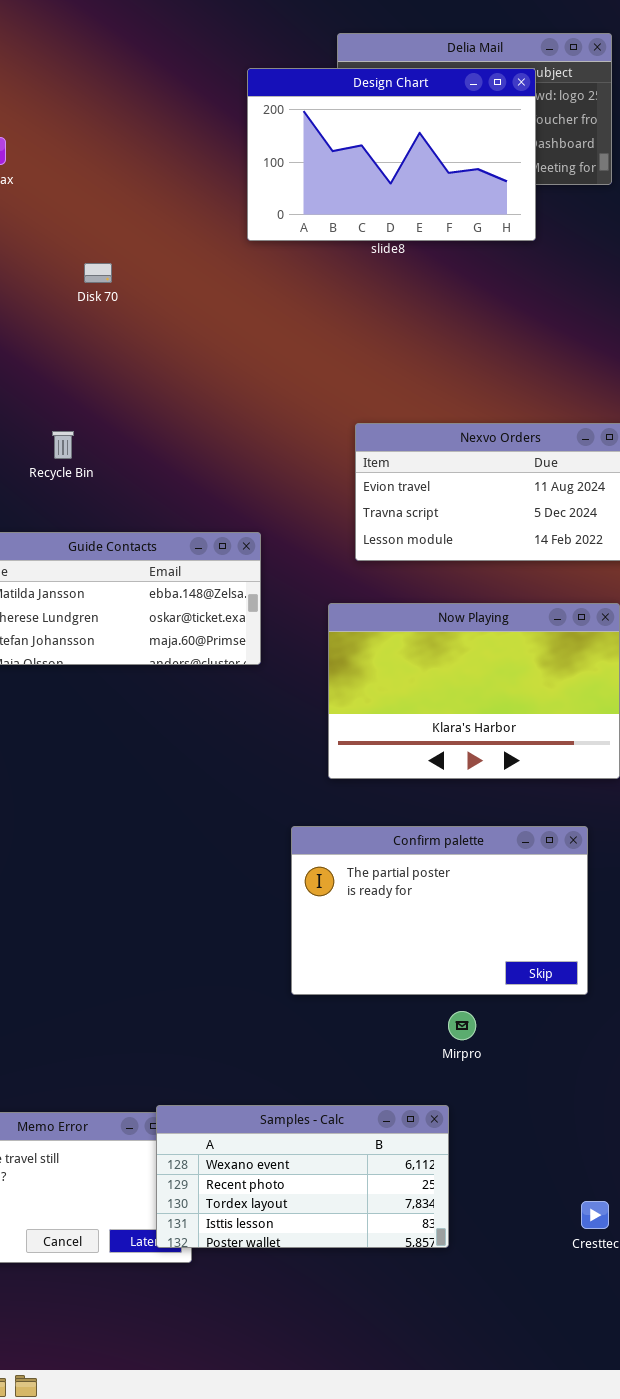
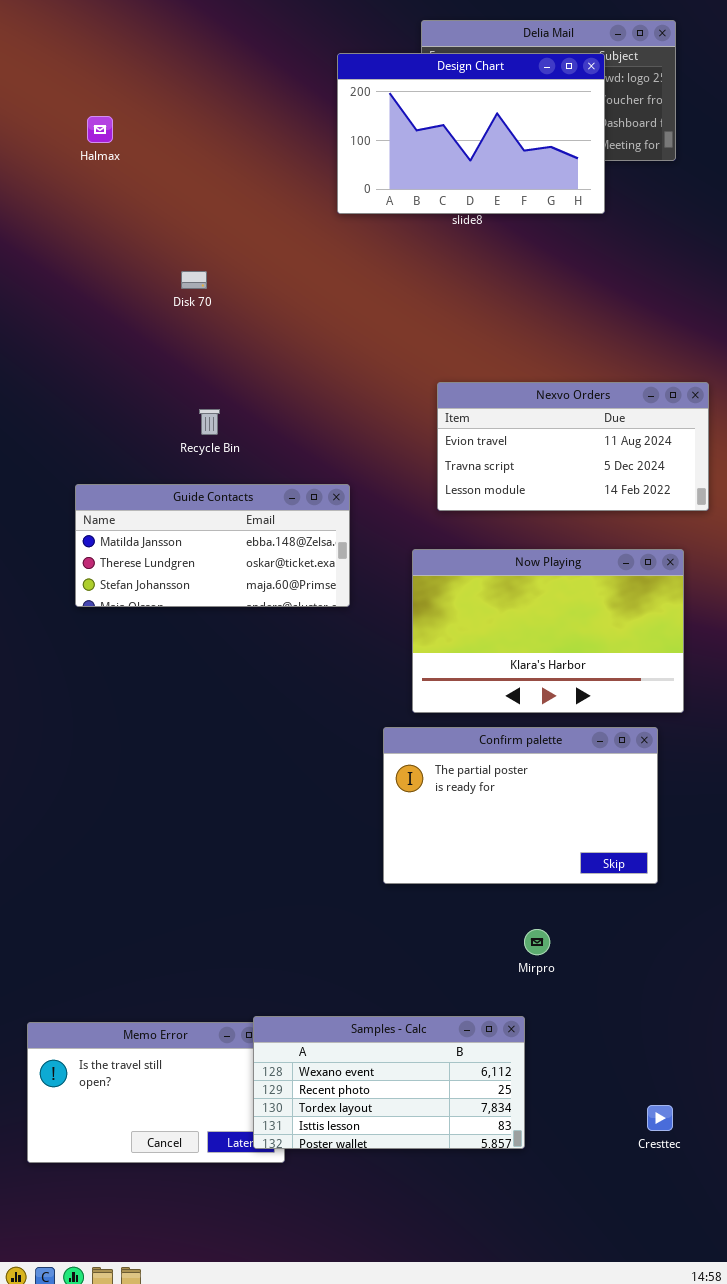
Disk 70: [84,263,112,283] -> [181,271,207,289], moved
Recycle Bin: [52,431,74,459] -> [199,409,220,435], moved
Confirm palette: [291,826,588,995] -> [383,727,658,884], moved

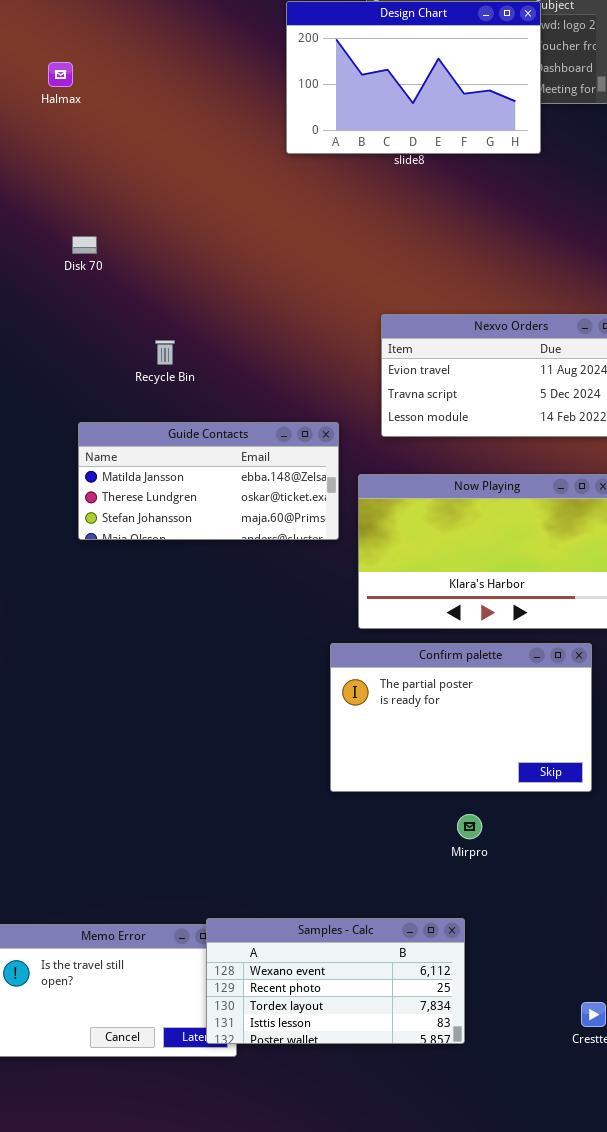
Disk 70: [181,271,207,289] -> [72,236,97,254], moved
Guide Contacts: [75,484,350,607] -> [78,422,339,540], moved
Mirpro: [524,929,550,955] -> [457,814,482,839], moved

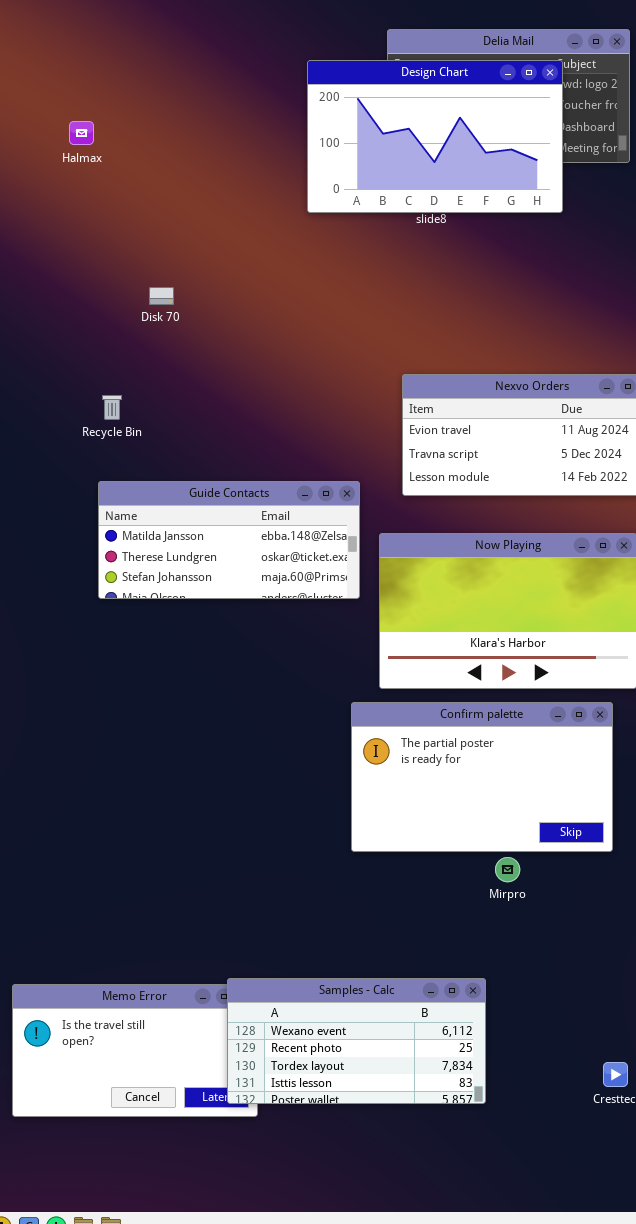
Disk 70: [72,236,97,254] -> [149,287,174,305], moved
Recycle Bin: [155,340,175,365] -> [102,395,122,420], moved
Mirpro: [457,814,482,839] -> [495,857,520,882], moved

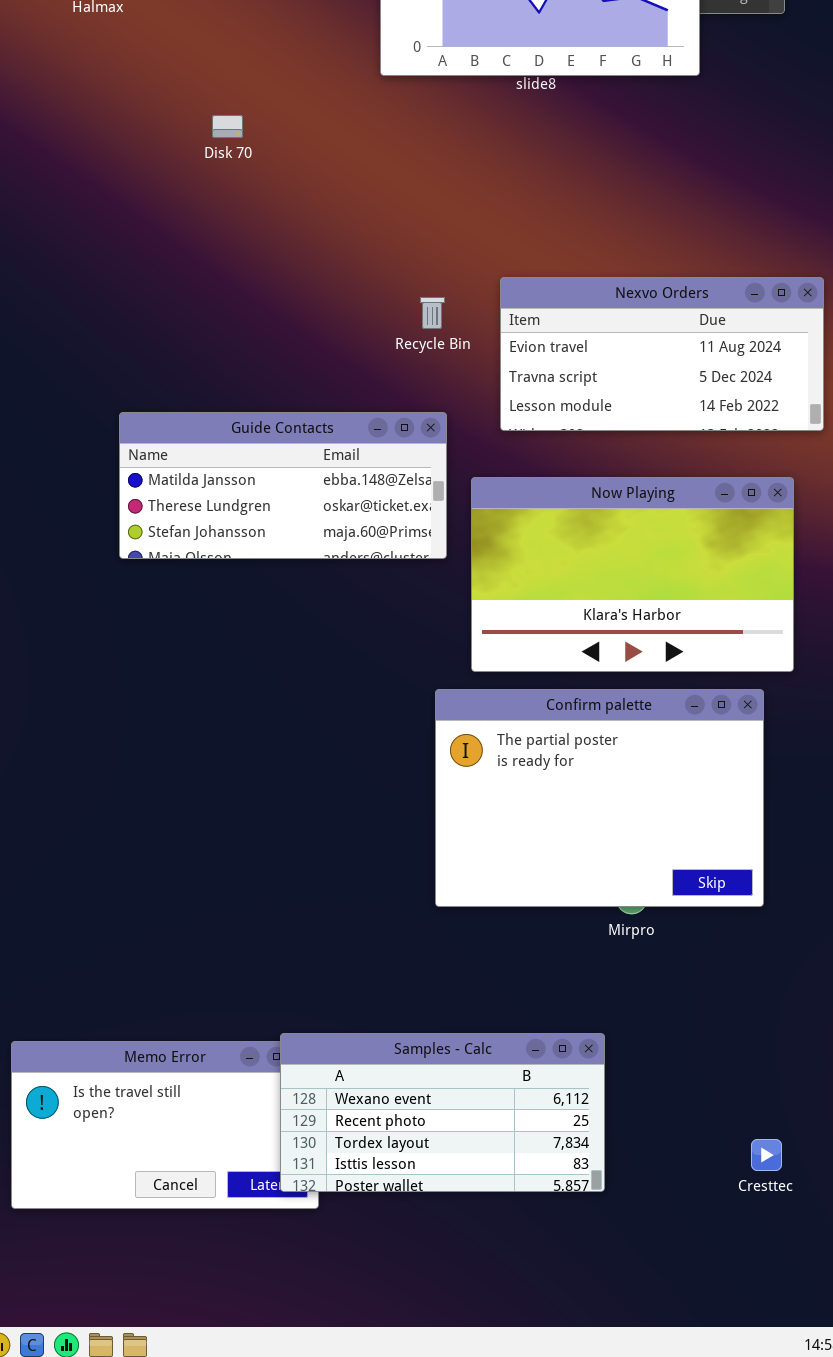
Disk 70: [149,287,174,305] -> [212,115,243,138], moved
Recycle Bin: [102,395,122,420] -> [420,297,445,329], moved
Confirm palette: [351,702,613,852] -> [435,689,764,907], resized

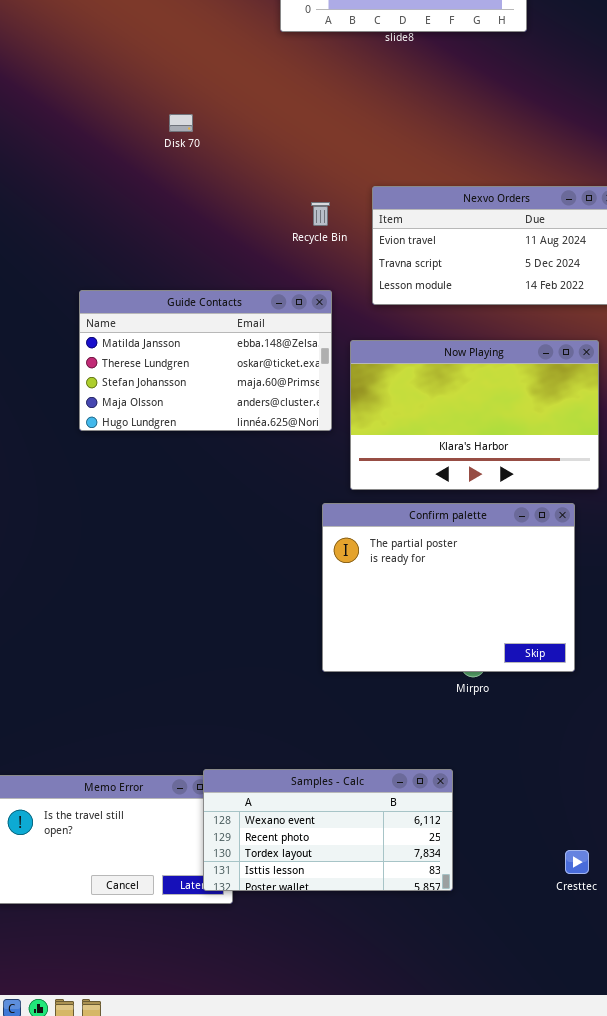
Disk 70: [212,115,243,138] -> [169,114,193,132], moved
Guide Contacts: [119,412,447,559] -> [79,290,332,431], resized

